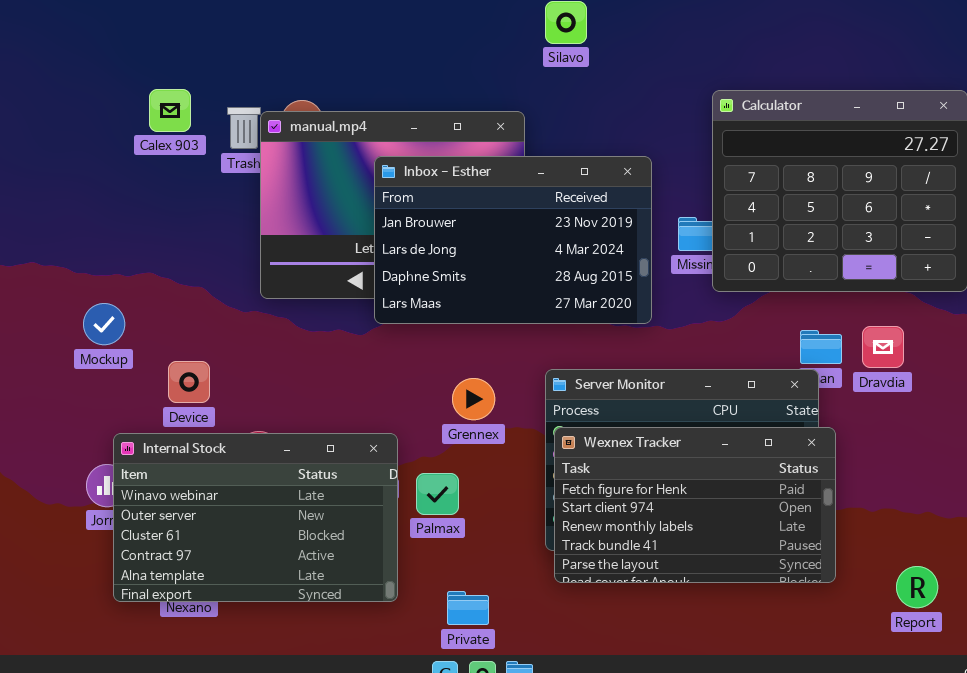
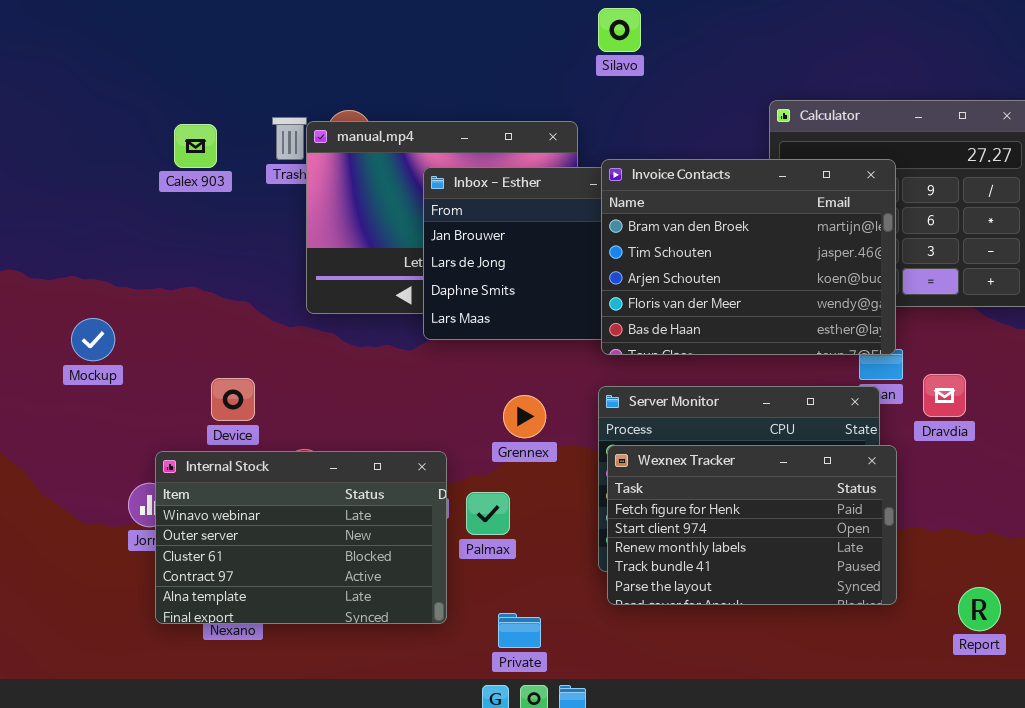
Calex 903: [149,89,191,132] -> [174,124,217,168], moved
Invoice Contacts: none -> [601,159,896,355], opened
Mockup: [83,303,125,345] -> [71,318,115,361], moved
Dravdia: [862,326,904,368] -> [923,374,966,417], moved

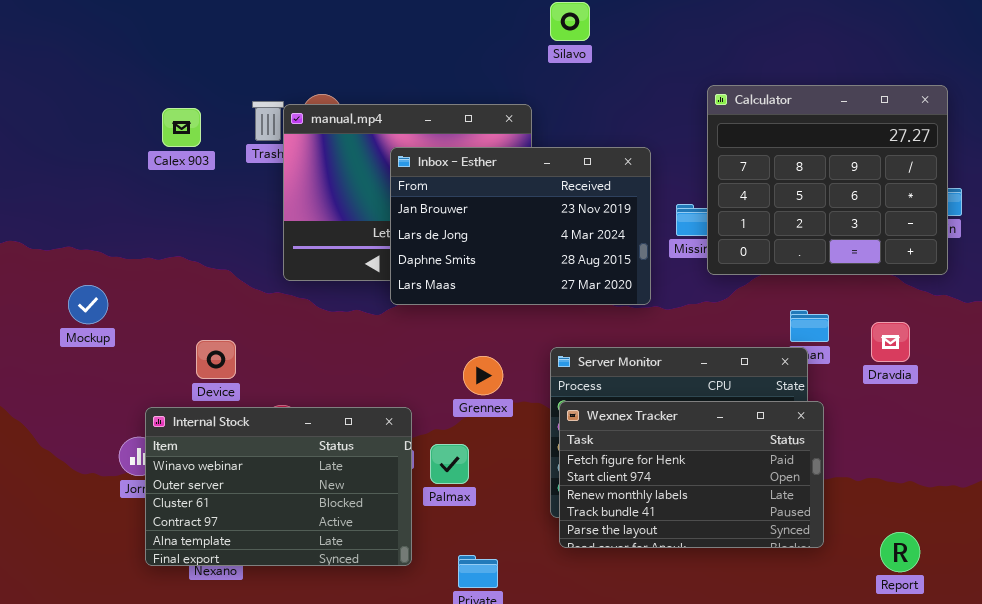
Invoice Contacts: [601,159,896,355] -> none, closed
Dravdia: [923,374,966,417] -> [871,322,910,362], moved

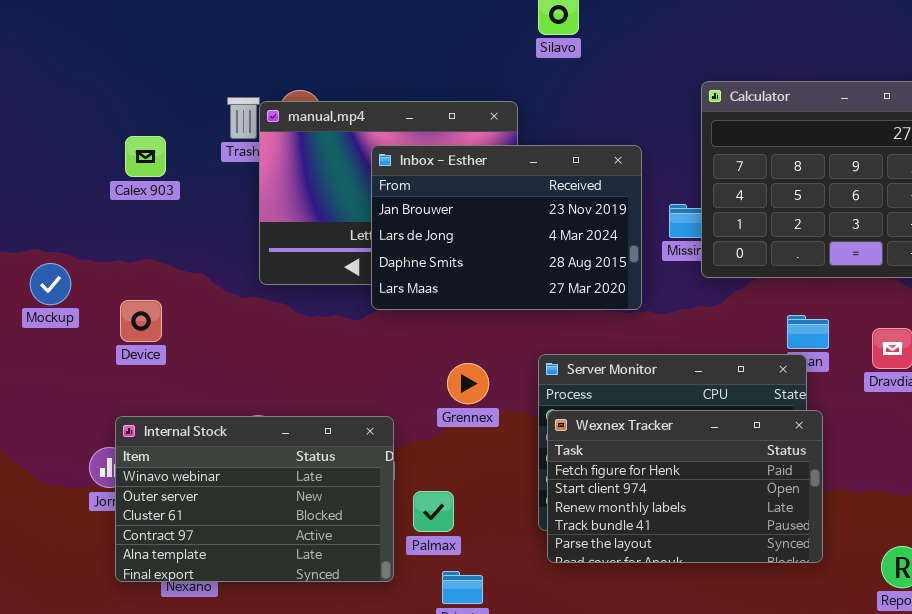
Calex 903: [162,108,201,147] -> [125,136,166,177], moved
Mockup: [68,285,108,324] -> [30,263,71,305], moved
Device: [196,340,236,379] -> [120,300,162,342], moved
Palmax: [430,444,469,484] -> [413,491,454,532], moved

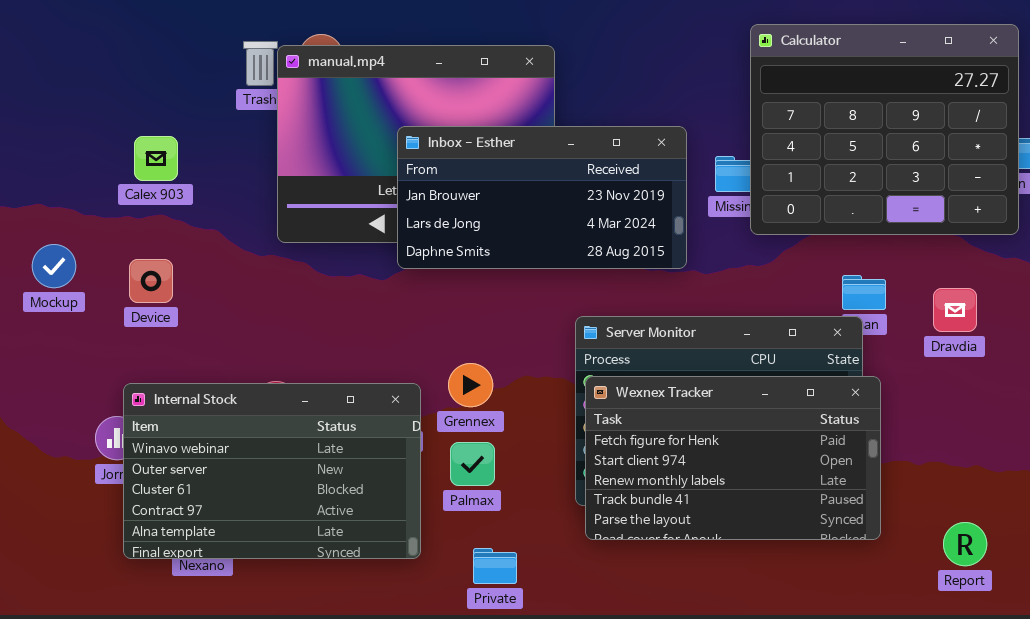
Calex 903: [125,136,166,177] -> [134,136,178,181], moved
Inbox - Esther: [371,145,642,310] -> [397,126,687,269], resized
Mockup: [30,263,71,305] -> [32,244,76,288], moved
Grennex: [447,363,489,404] -> [448,363,493,407], moved
Palmax: [413,491,454,532] -> [450,442,495,486], moved

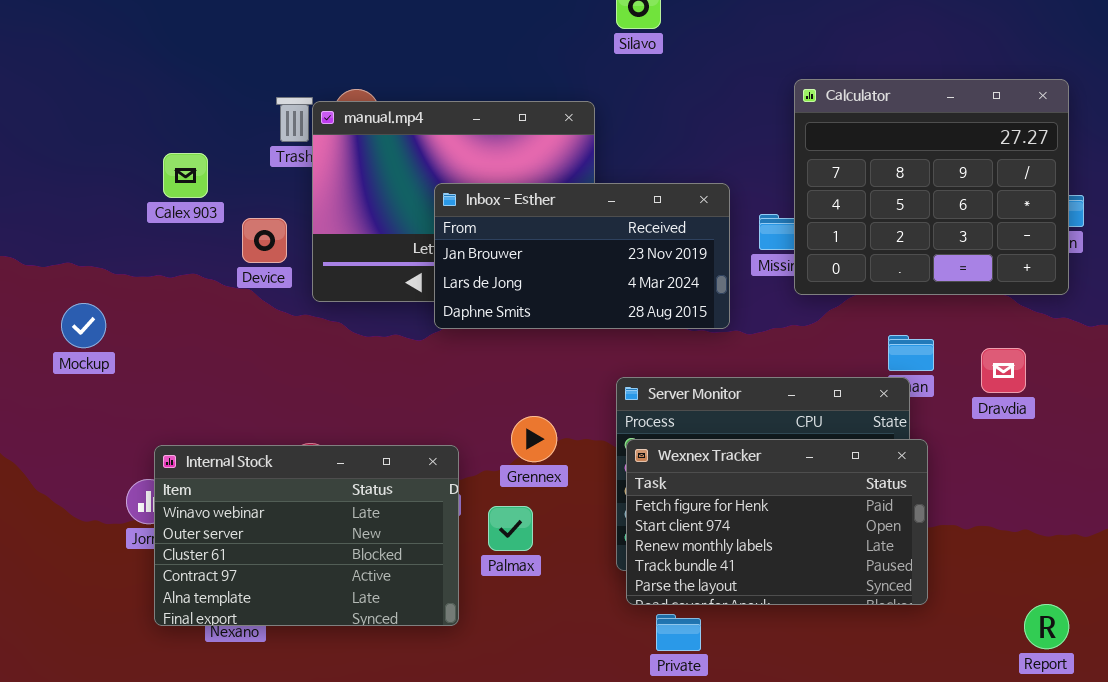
Calex 903: [134,136,178,181] -> [163,153,208,198], moved
Device: [129,259,173,303] -> [242,218,287,263], moved
Grennex: [448,363,493,407] -> [511,416,557,462], moved
Report: [943,522,987,566] -> [1024,604,1069,649], moved
Private: [473,548,517,584] -> [656,614,701,651], moved

